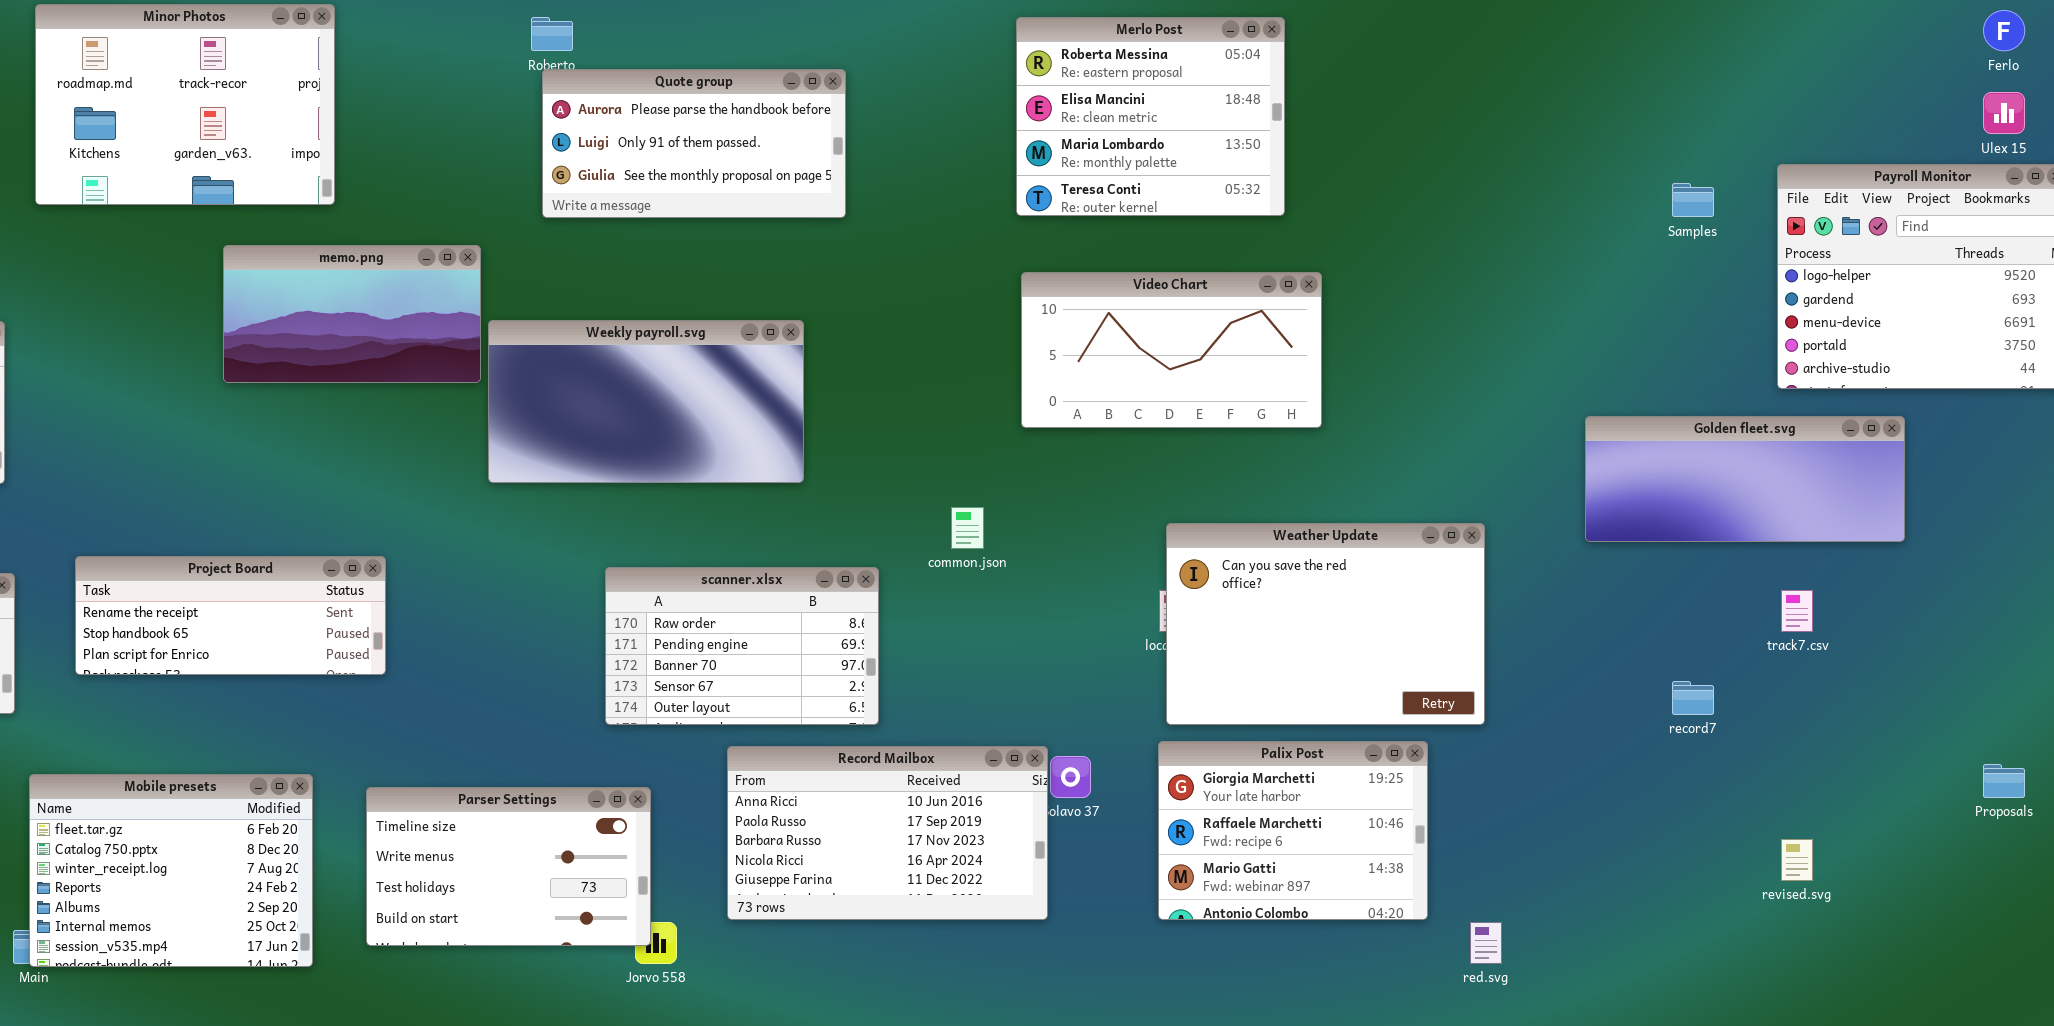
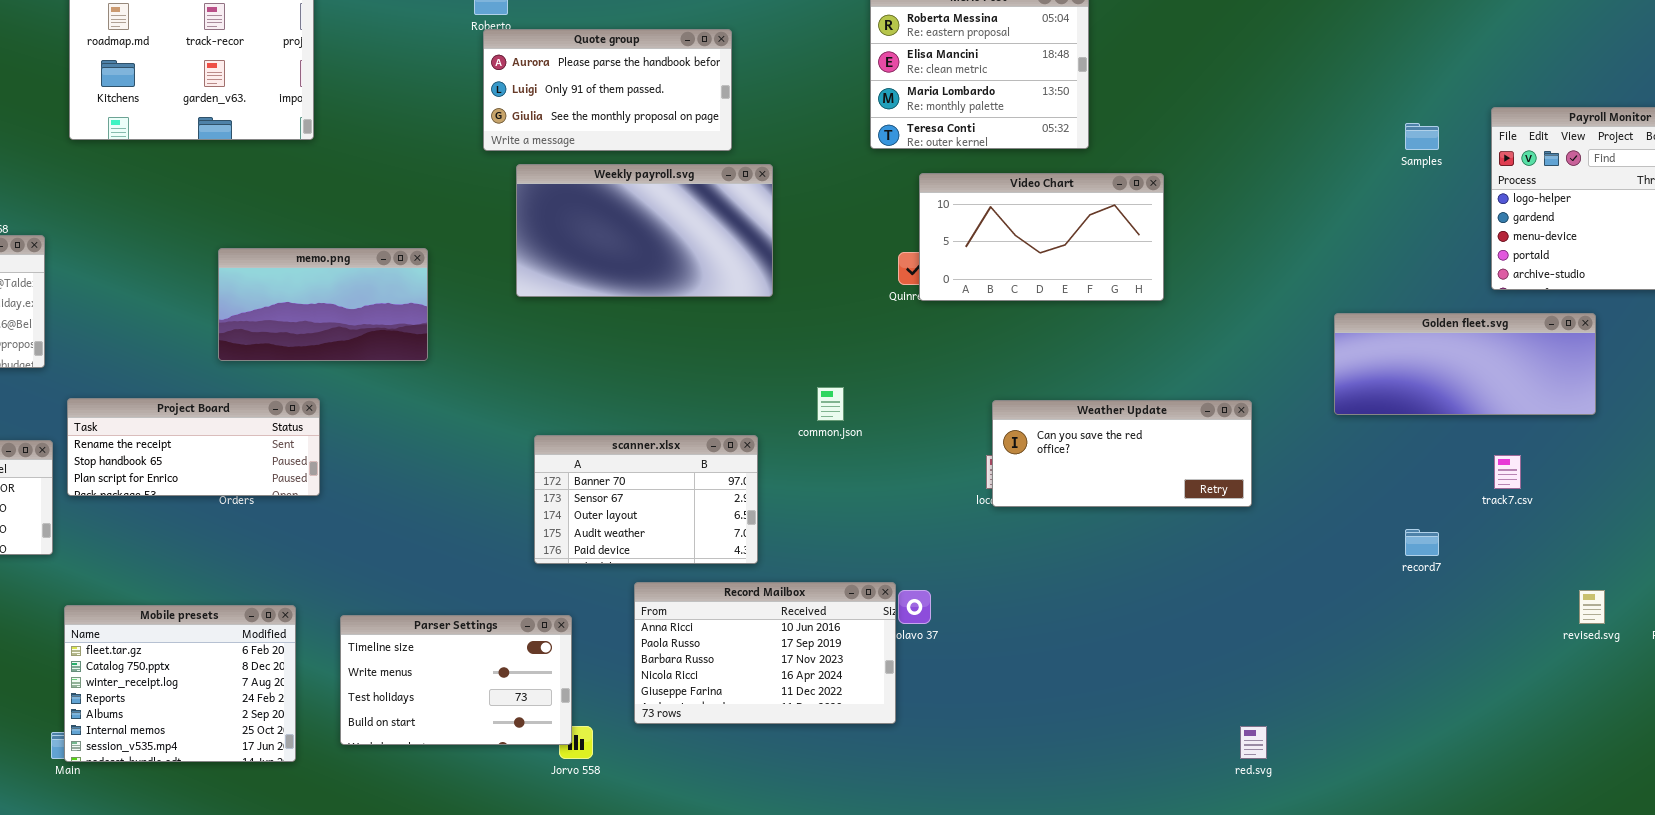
memo.png: [223,245,481,383] -> [218,248,428,361], moved
Video Chart: [1021,272,1322,428] -> [919,173,1164,301], moved
Weekly payroll.svg: [488,320,804,483] -> [516,164,773,297], moved
Weather Update: [1166,523,1485,725] -> [992,400,1252,507], resized
Project Board: [75,556,386,675] -> [67,398,320,496], moved
scanner.xlsx: [605,567,879,725] -> [534,435,758,564], scrolled down 2 rows
Palix Post: [1158,741,1428,920] -> none, closed
revised.svg: [1781,839,1813,881] -> [1579,590,1605,624], moved

